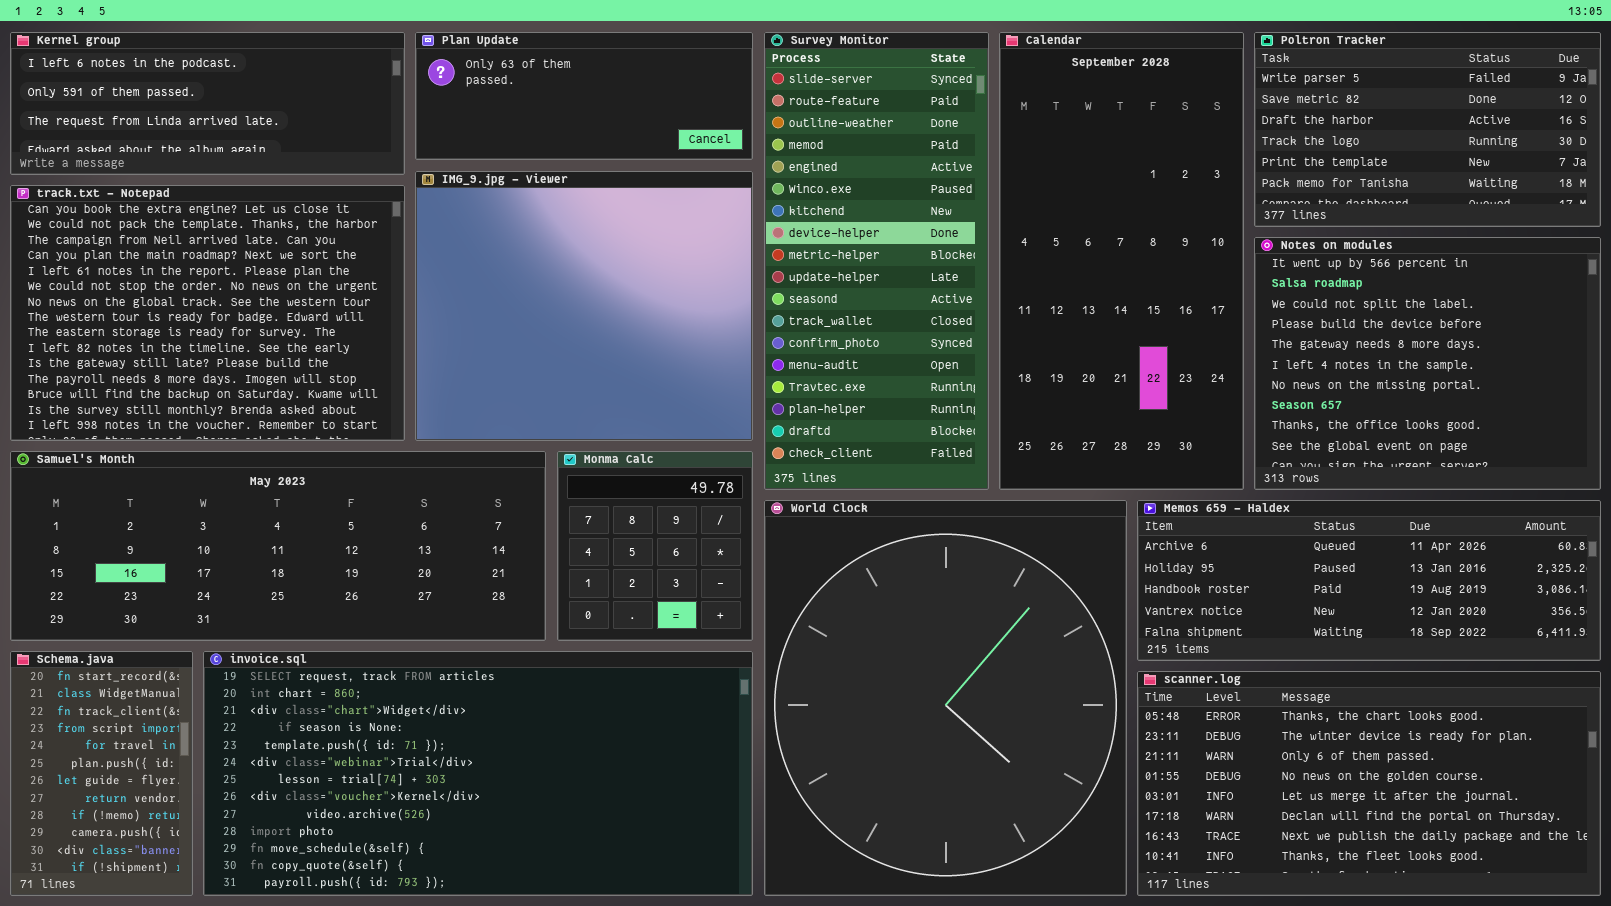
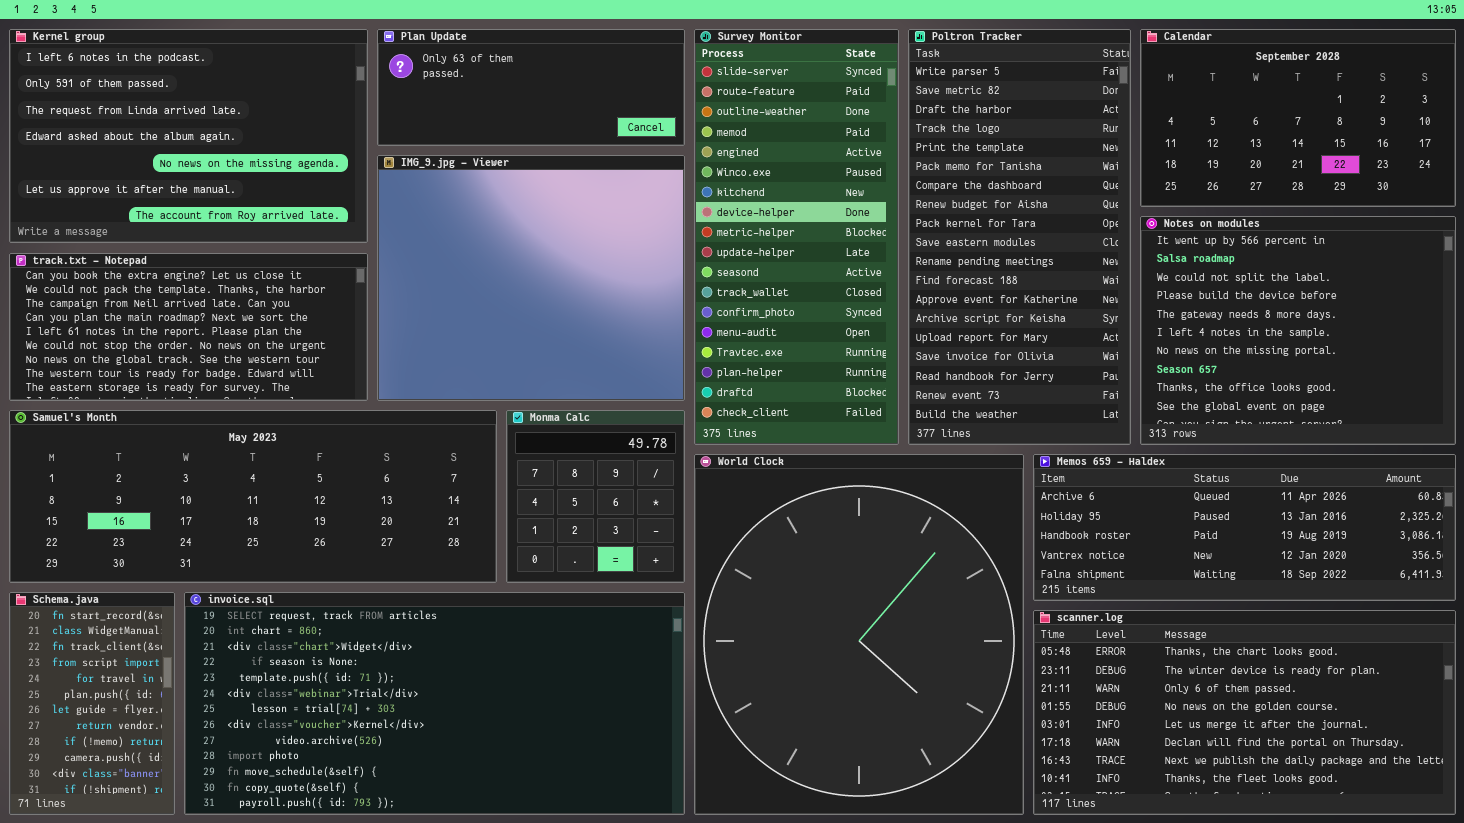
Kernel group: [10,32,405,175] -> [9,29,368,243], resized
Calendar: [999,32,1244,490] -> [1140,29,1456,207], moved, resized
Poltron Tracker: [1254,32,1601,227] -> [908,29,1131,445], moved, resized
track.txt - Notepad: [10,185,405,441] -> [9,253,368,401], resized

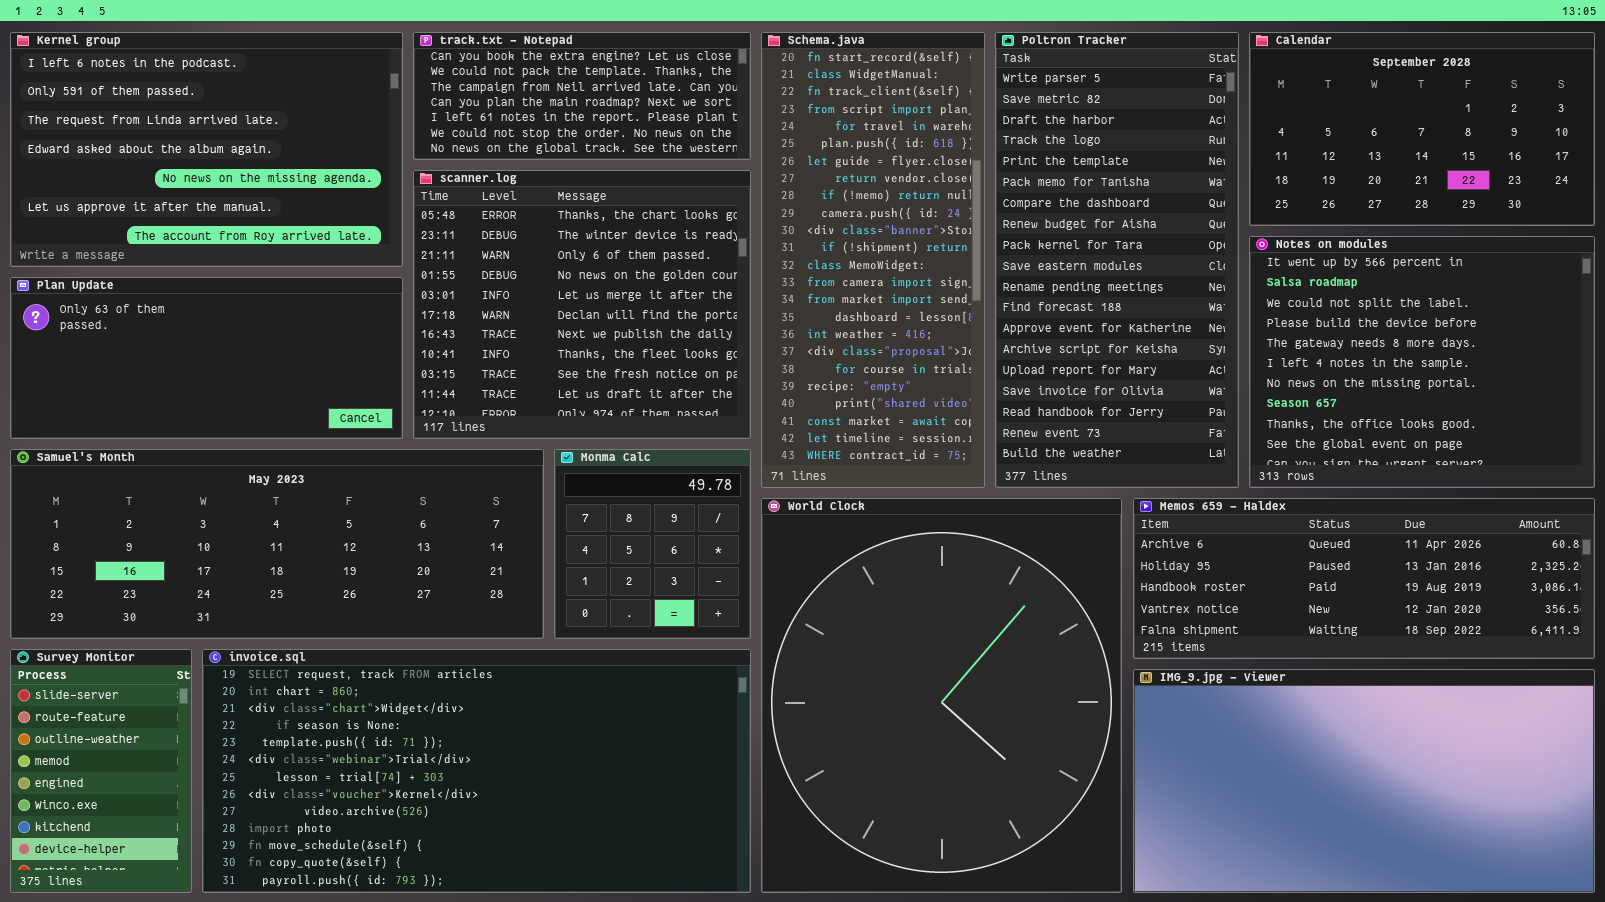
Plan Update: [377,29,685,146] -> [10,277,403,439], moved, resized
Survey Monitor: [694,29,899,445] -> [10,649,192,893], moved, resized
IMG_9.jpg - Viewer: [377,155,685,401] -> [1133,669,1595,893], moved, resized
track.txt - Notepad: [9,253,368,401] -> [413,32,751,160], moved, resized
Schema.java: [9,592,175,815] -> [761,32,985,488], moved, resized
scanner.log: [1033,610,1456,815] -> [413,170,751,439], moved, resized

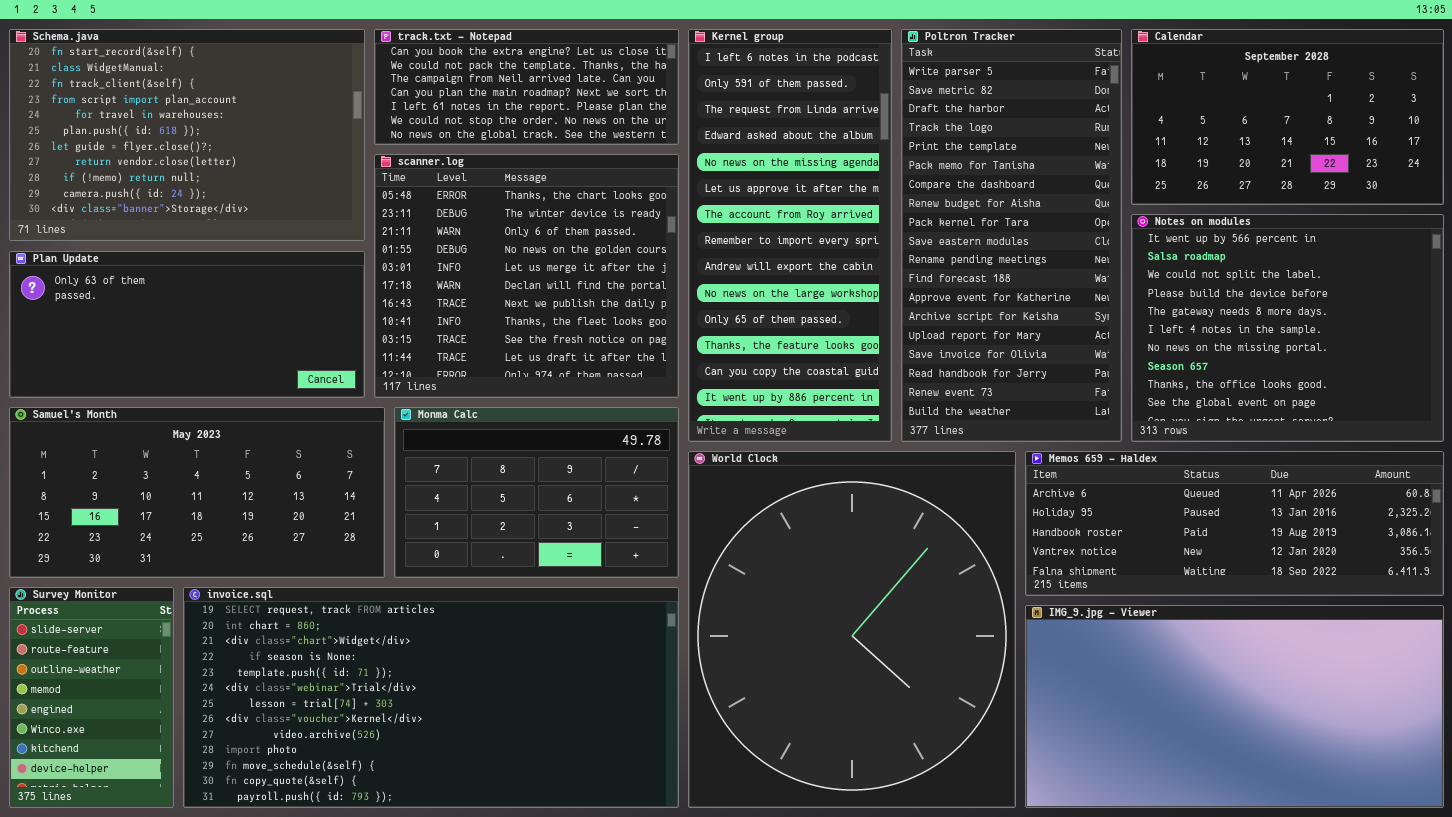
Kernel group: [10,32,403,267] -> [688,29,892,442], moved, resized
Schema.java: [761,32,985,488] -> [9,29,365,241], moved, resized
Samuel's Month: [10,449,544,639] -> [9,407,385,578], resized
Monma Calc: [554,449,751,639] -> [394,407,679,578], resized

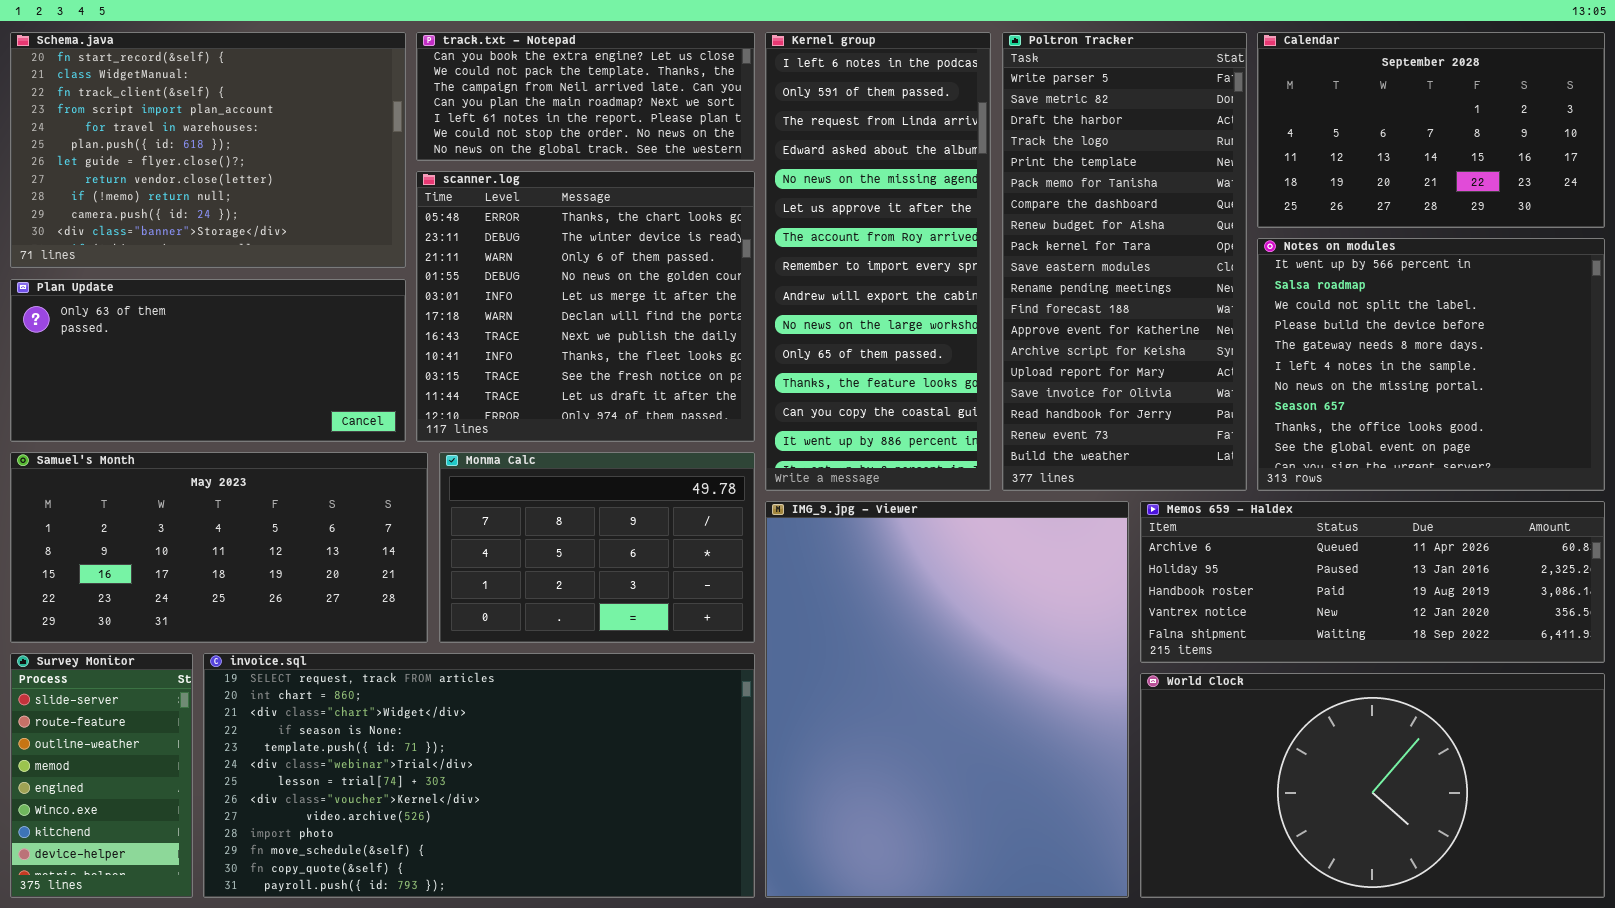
World Clock: [688,451,1016,808] -> [1140,673,1605,898], moved, resized
IMG_9.jpg - Viewer: [1025,605,1444,808] -> [765,501,1129,898], moved, resized

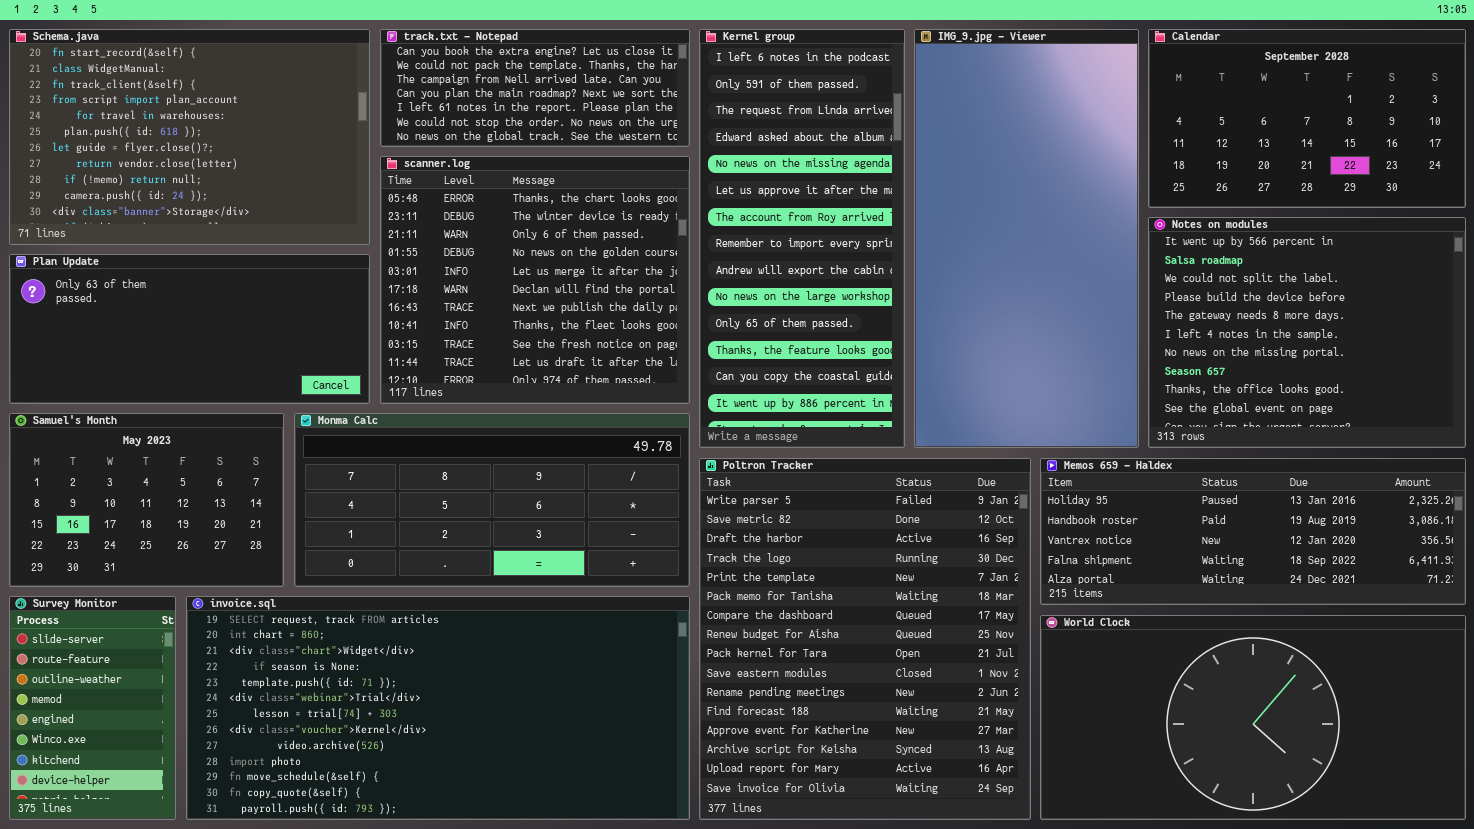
Poltron Tracker: [1002,32,1247,491] -> [699,458,1031,820], moved, resized
Samuel's Month: [10,452,428,643] -> [9,413,284,587], resized
Monma Calc: [439,452,755,643] -> [294,413,690,587], resized
IMG_9.jpg - Viewer: [765,501,1129,898] -> [914,29,1139,448], moved, resized
Memos 659 - Haldex: [1140,501,1605,663] -> [1040,458,1466,605], scrolled down 1 row

